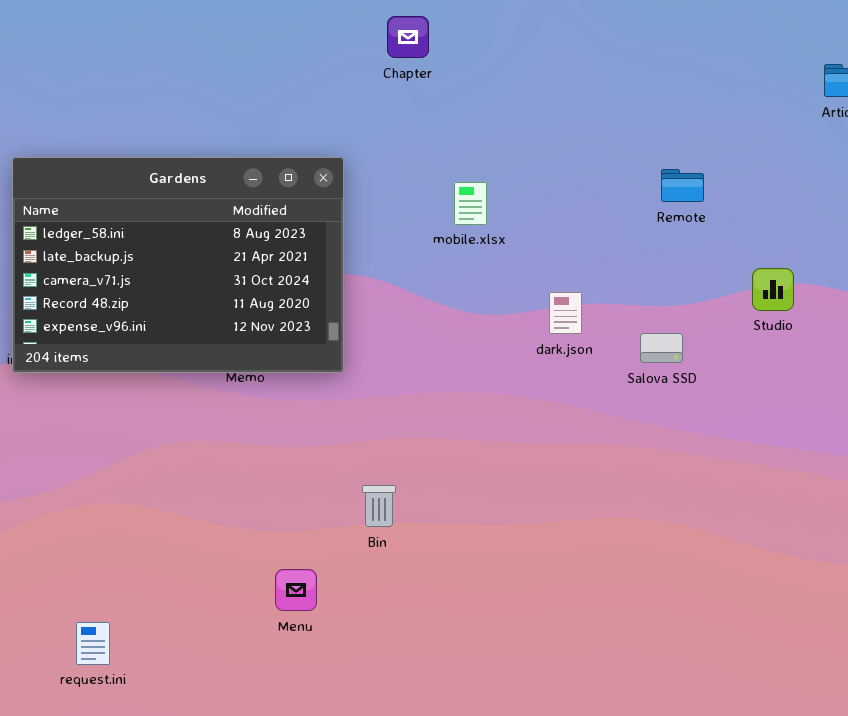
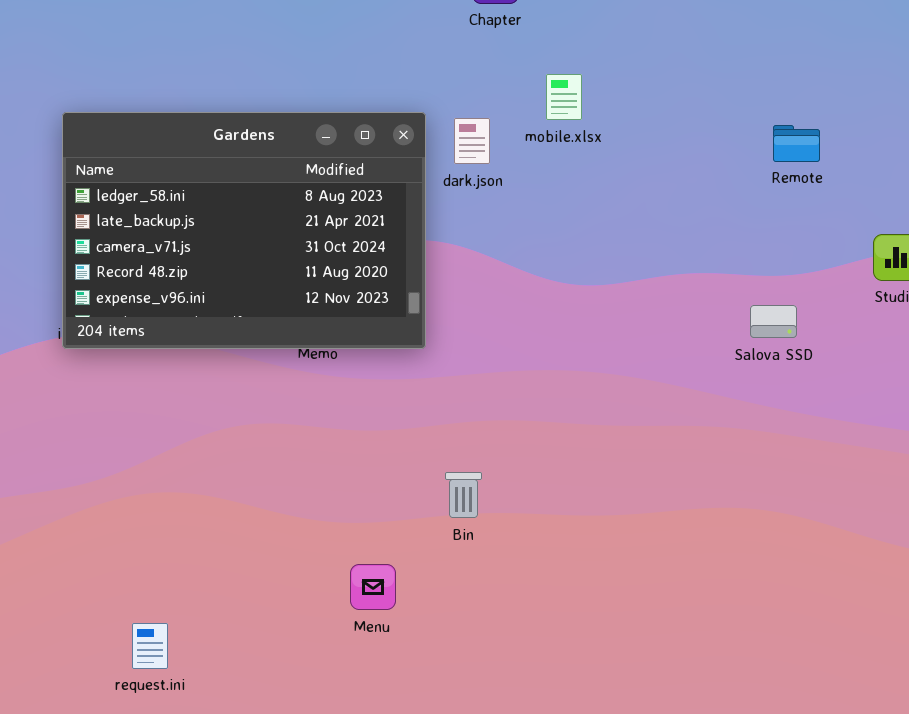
mobile.xlsx: [454,182,487,225] -> [546,74,582,120], moved
dark.json: [549,292,582,334] -> [454,118,490,164], moved

